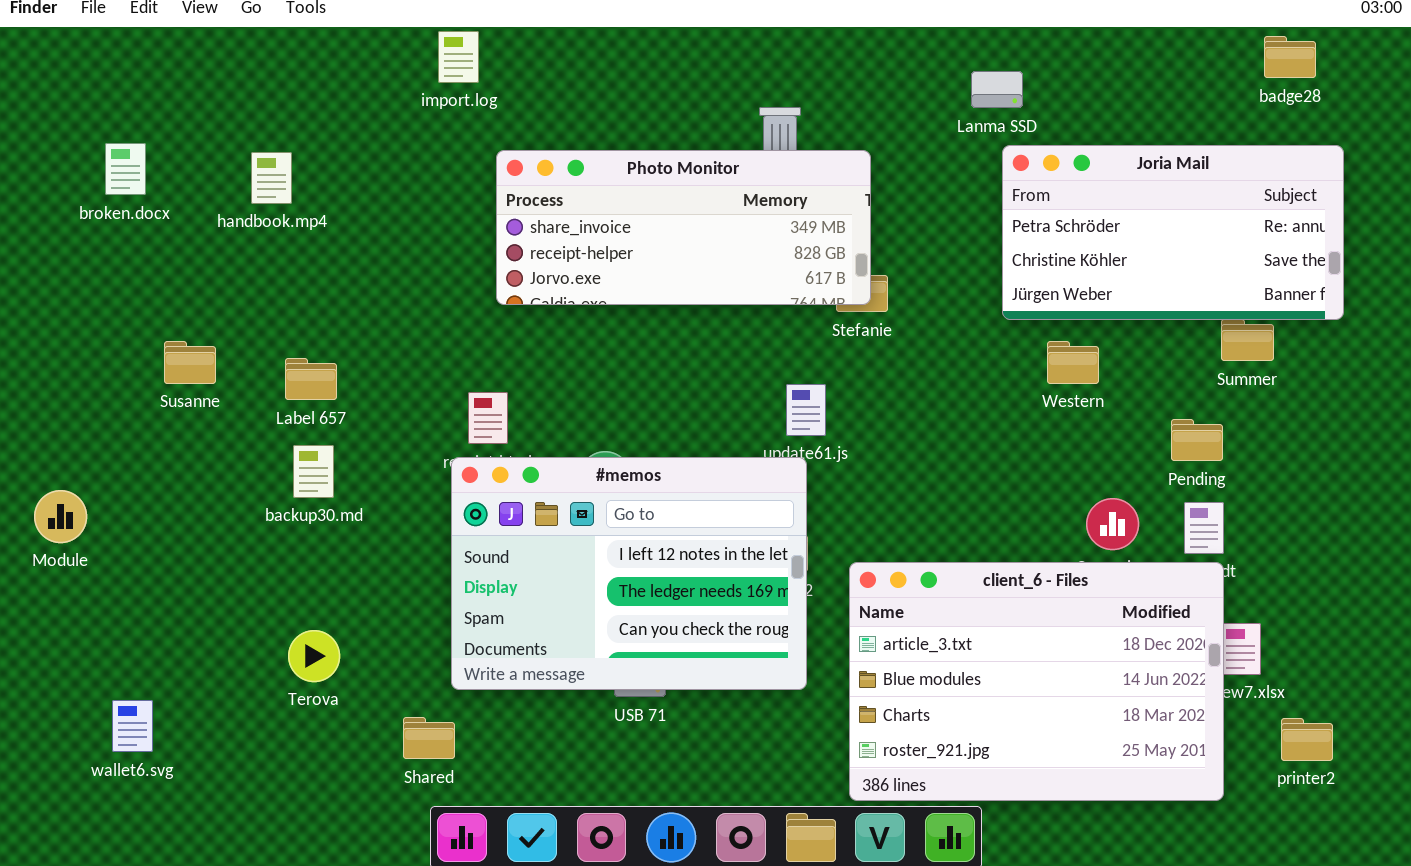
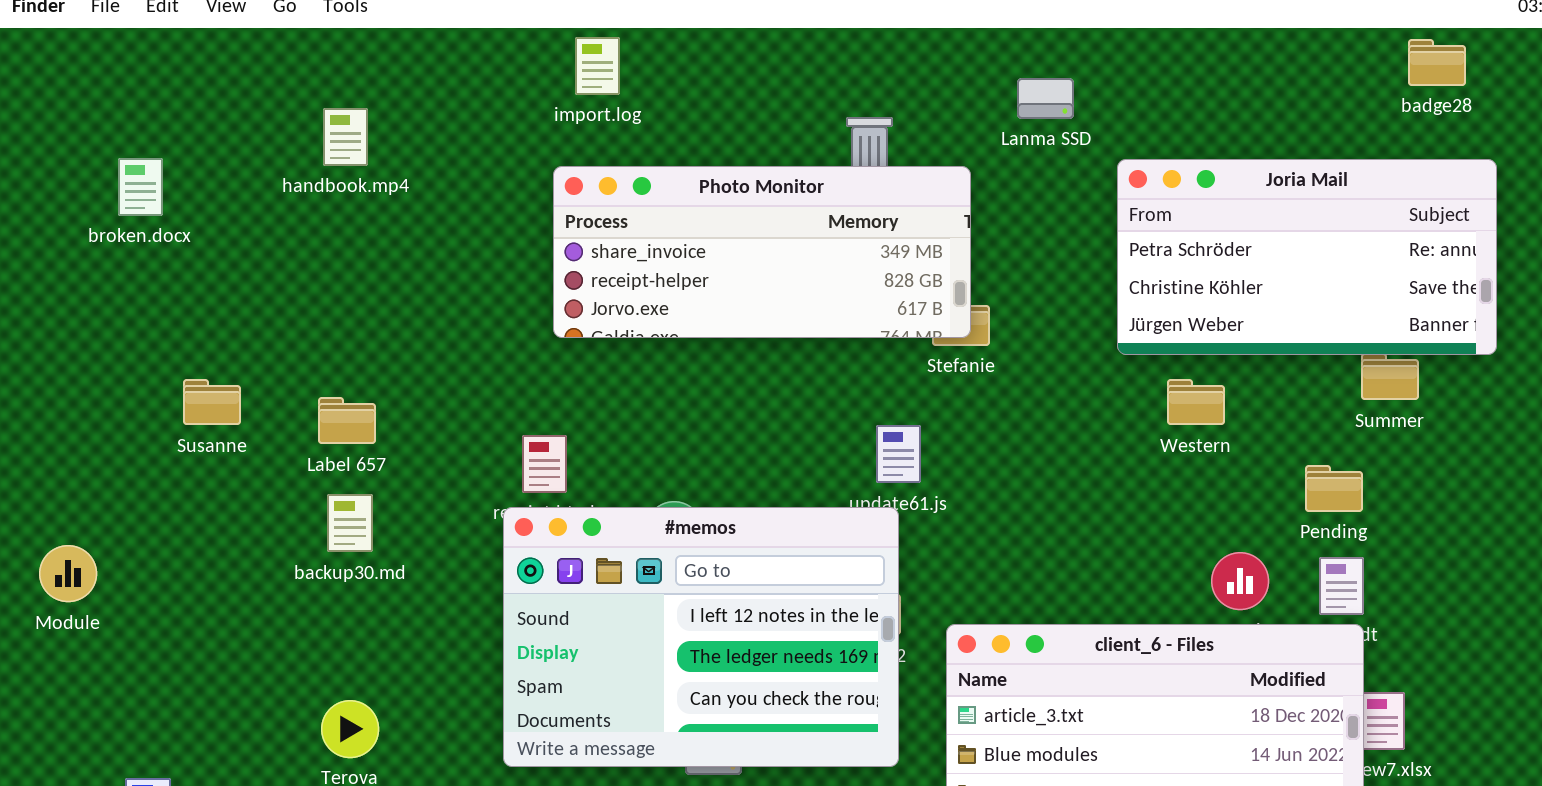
import.log: [438,31,479,83] -> [575,37,620,95], moved
Lanma SSD: [971,71,1023,108] -> [1017,78,1074,119], moved
handbook.mp4: [251,152,292,204] -> [323,108,368,166], moved

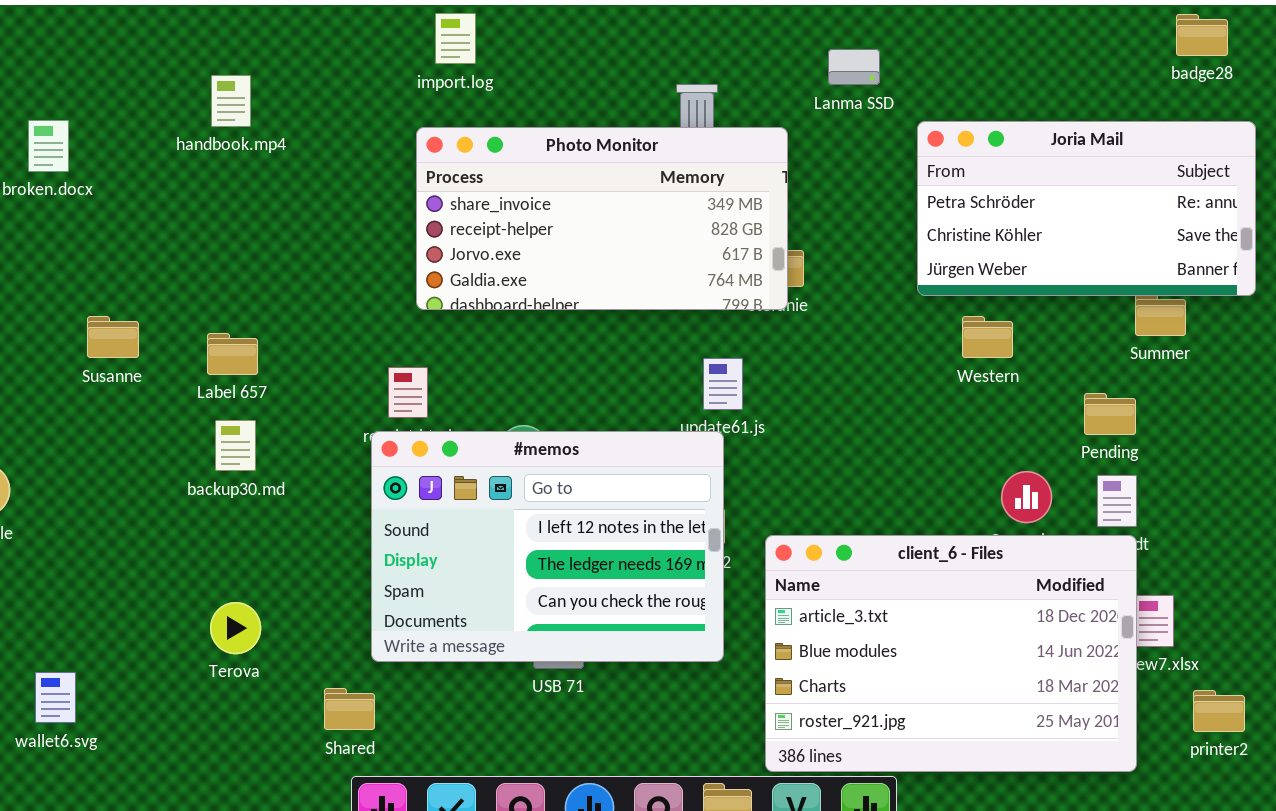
Photo Monitor: [553,166,971,338] -> [416,127,788,310], resized

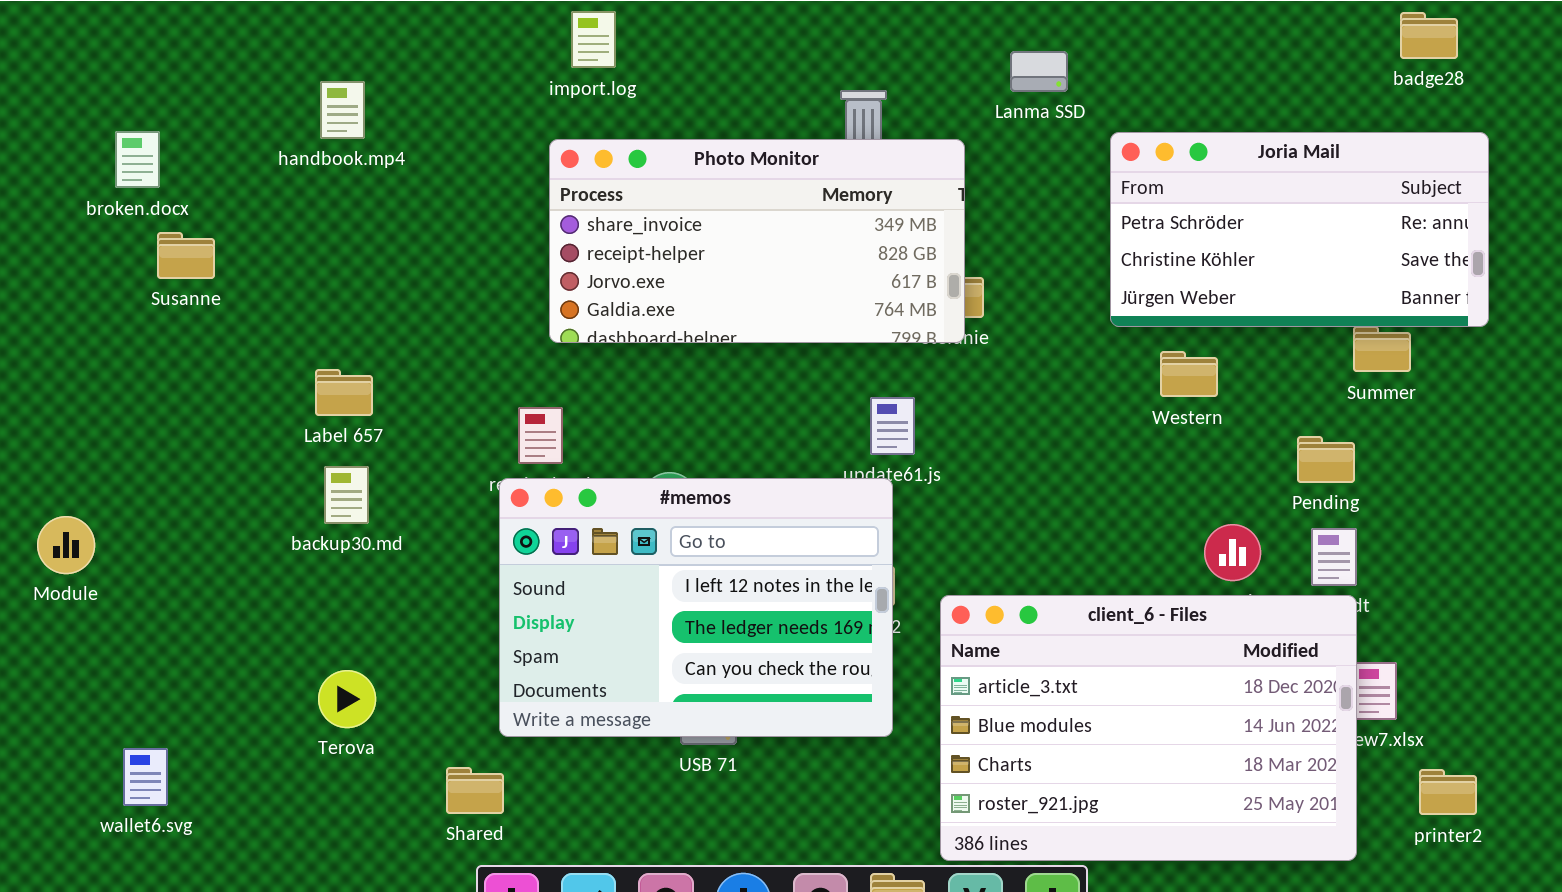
Susanne: [87,316,139,358] -> [157,232,215,279], moved

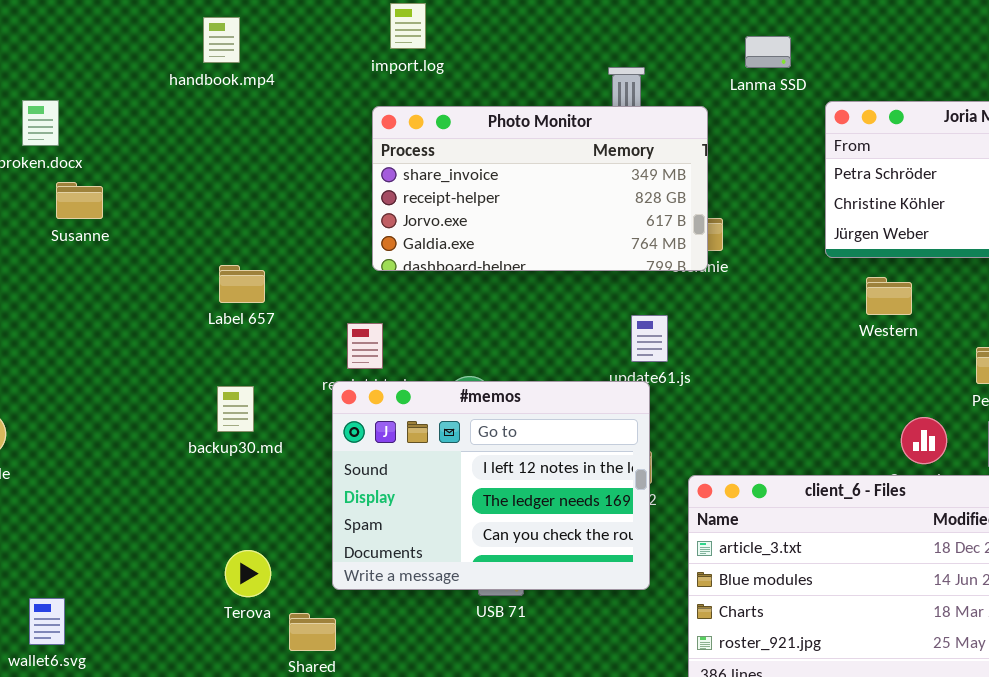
handbook.mp4: [320,81,365,139] -> [203,17,240,63], moved
Label 657: [315,369,373,416] -> [219,265,265,303], moved
backup30.md: [324,466,369,524] -> [217,386,254,432], moved
Terova: [318,670,376,728] -> [225,550,271,597], moved

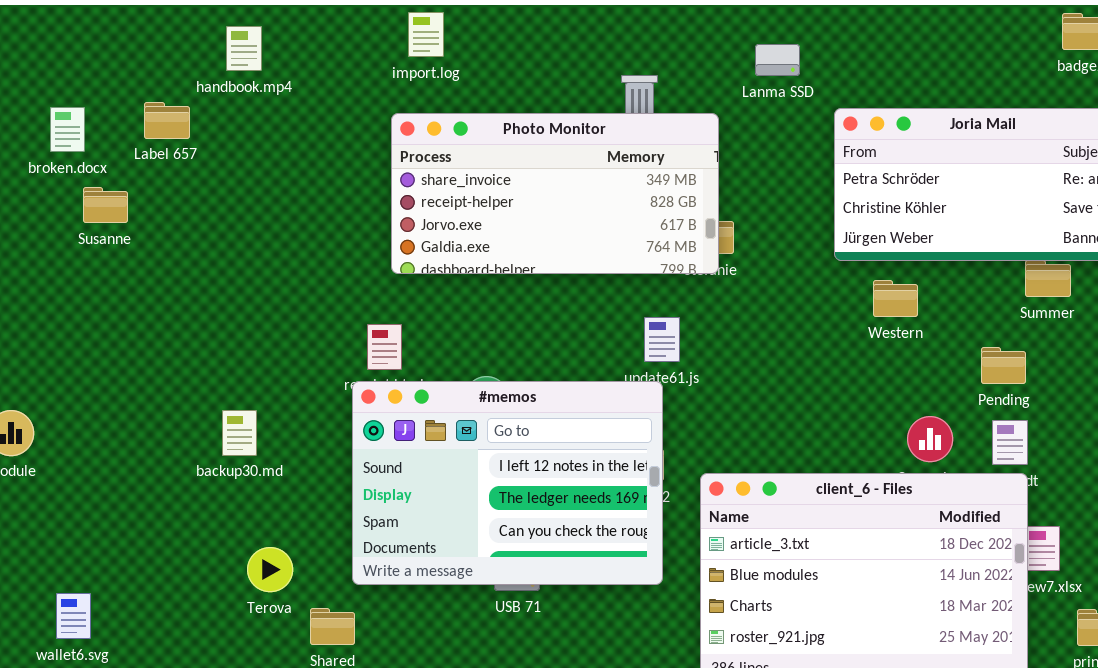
Label 657: [219,265,265,303] -> [144,102,190,139], moved
backup30.md: [217,386,254,432] -> [222,410,257,456], moved

